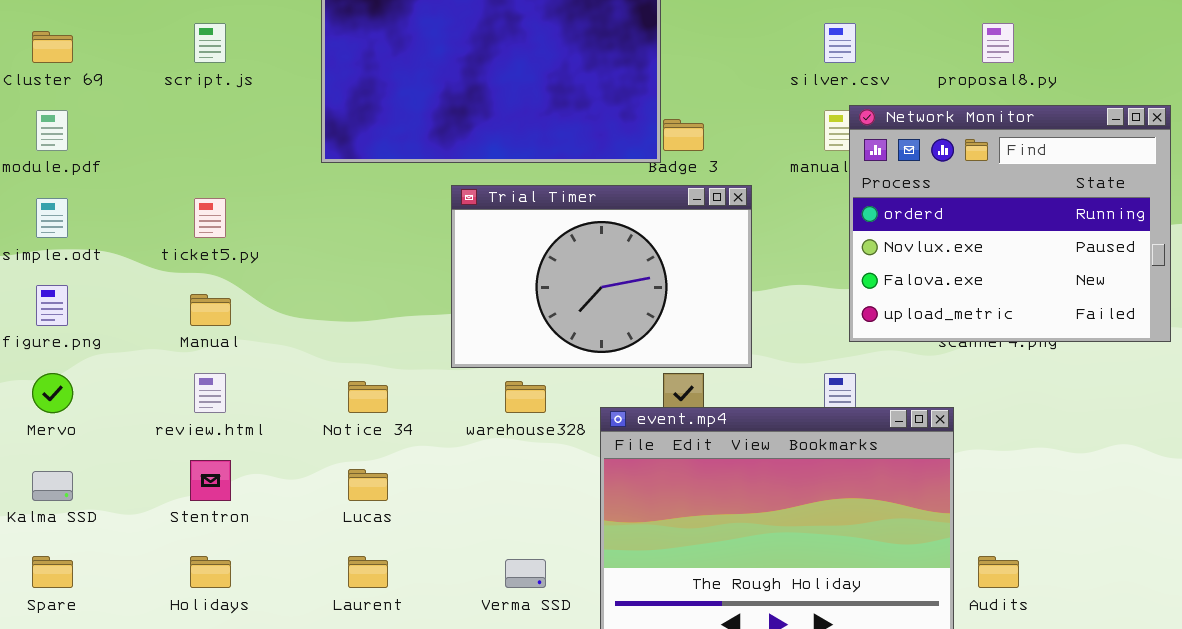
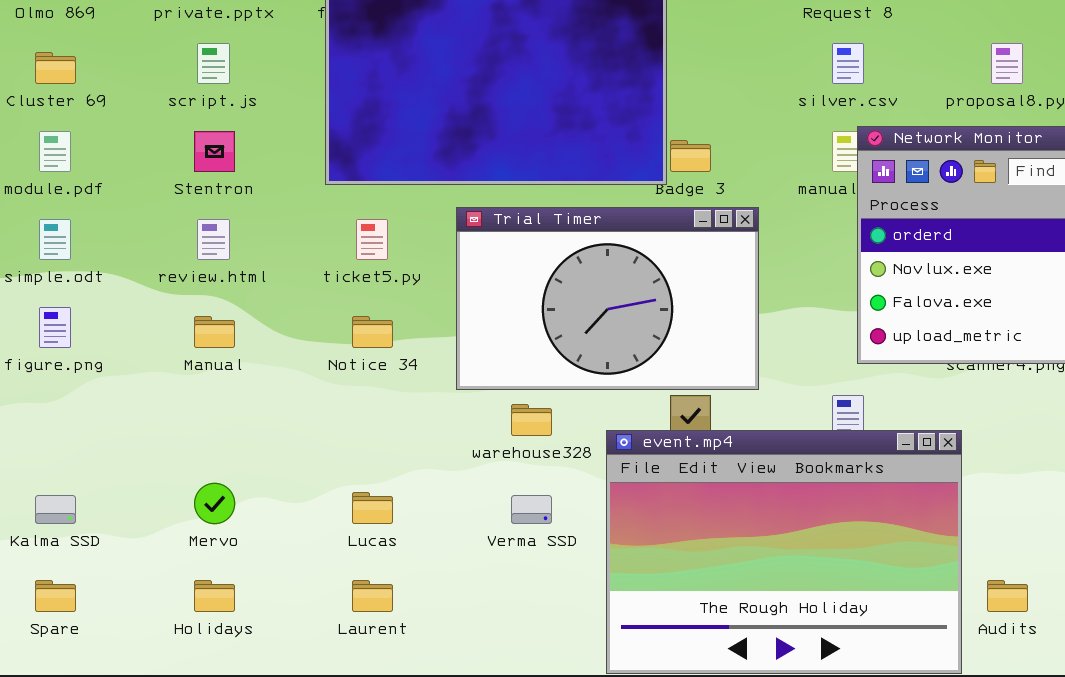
ticket5.py: [194,198,226,238] -> [356,219,388,260], moved
Mervo: [32,373,73,413] -> [194,483,235,524], moved
review.html: [194,373,226,413] -> [197,219,230,260], moved
Notice 34: [348,381,388,413] -> [352,316,393,348], moved
Stentron: [190,460,231,501] -> [194,131,235,172], moved
Verma SSD: [505,559,546,588] -> [511,495,552,524], moved

